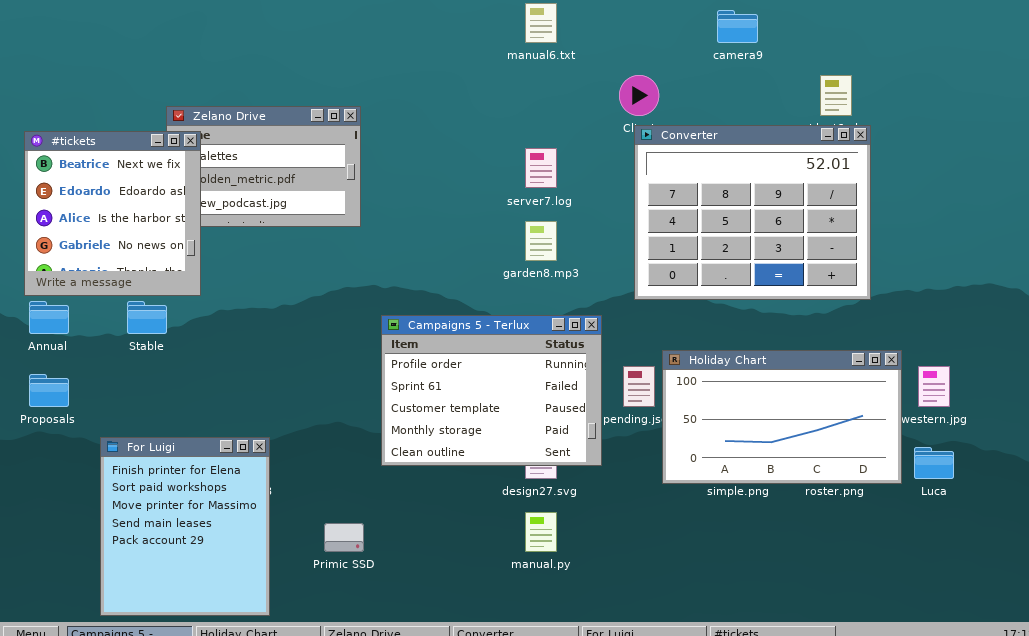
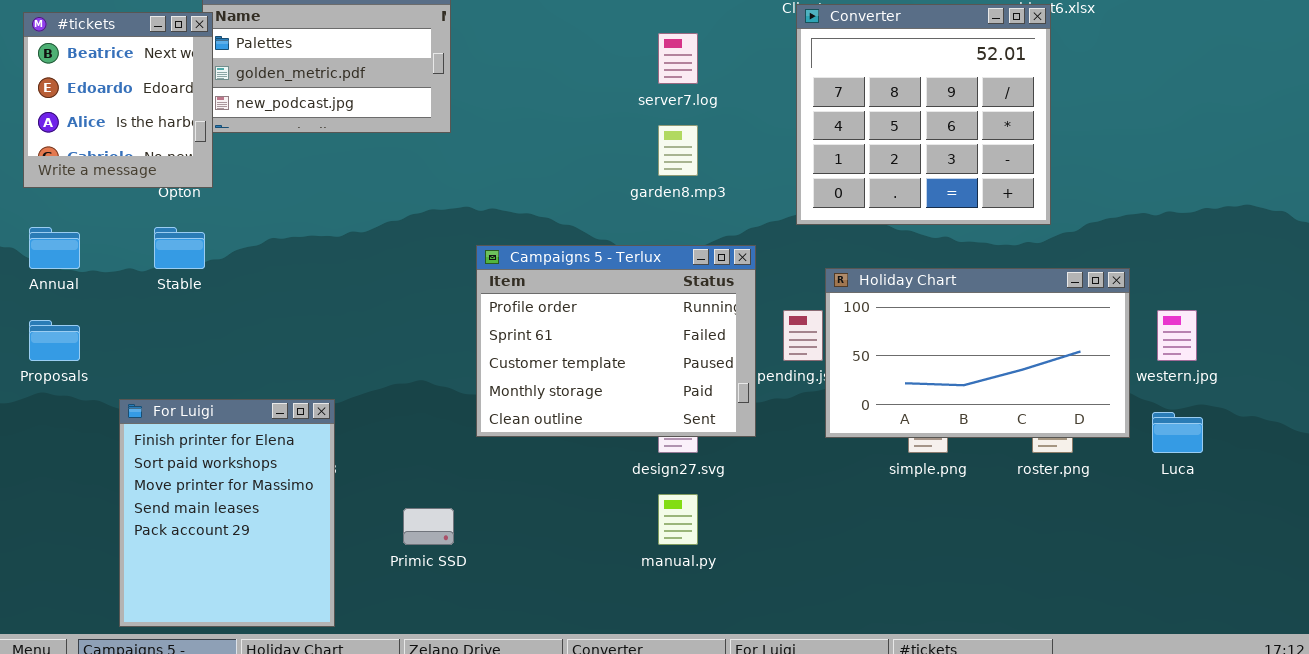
Converter: [634,125,871,300] -> [796,4,1051,225], resized
#tickets: [24,131,201,296] -> [23,12,213,188], resized
Holiday Chart: [662,350,902,484] -> [825,268,1130,438], moved

